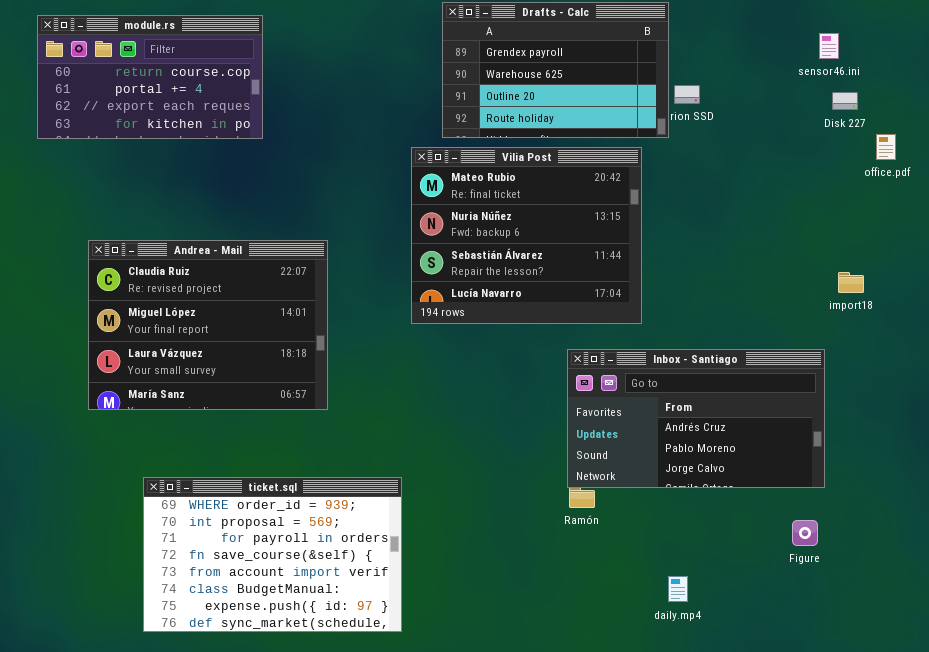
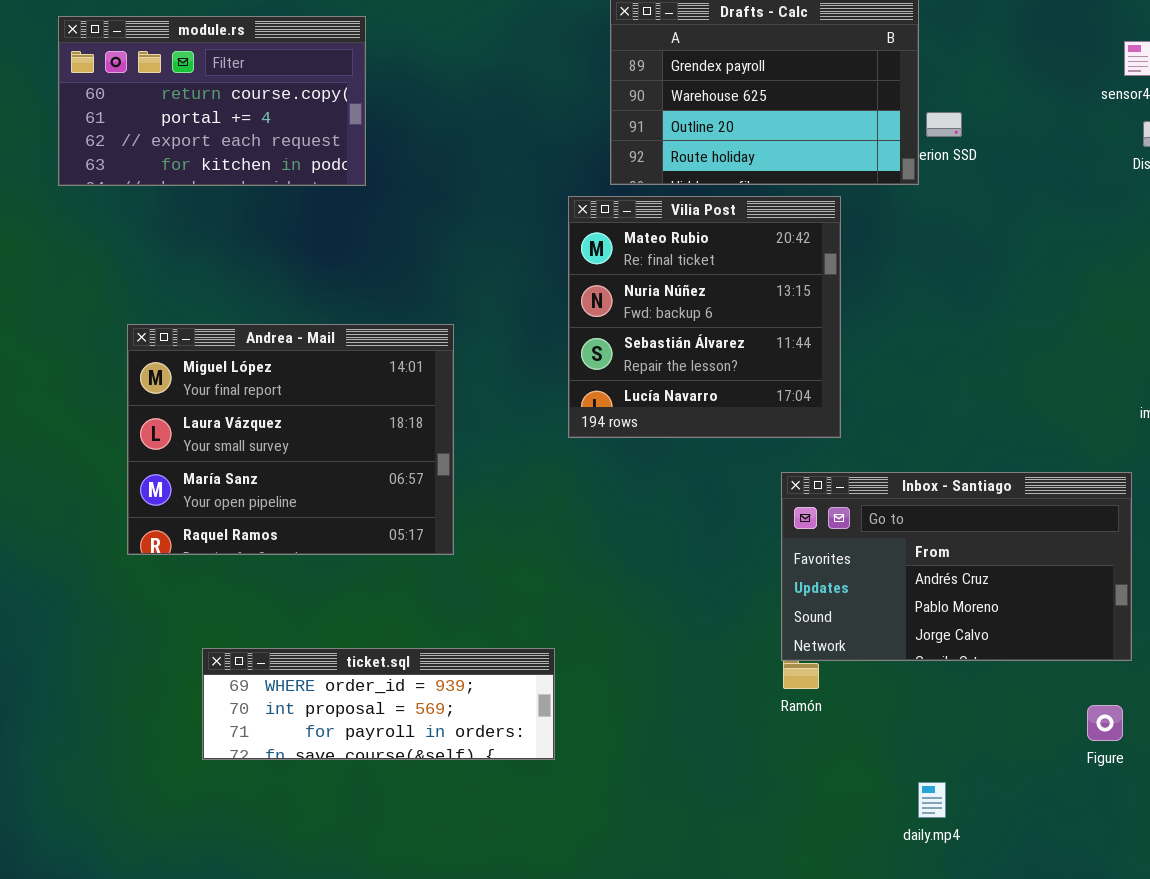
Vilia Post: [411,147,642,324] -> [568,196,841,438], resized
Andrea - Mail: [88,240,328,410] -> [127,324,454,555], scrolled down 1 row
ticket.sql: [143,477,402,632] -> [202,648,555,760], resized

